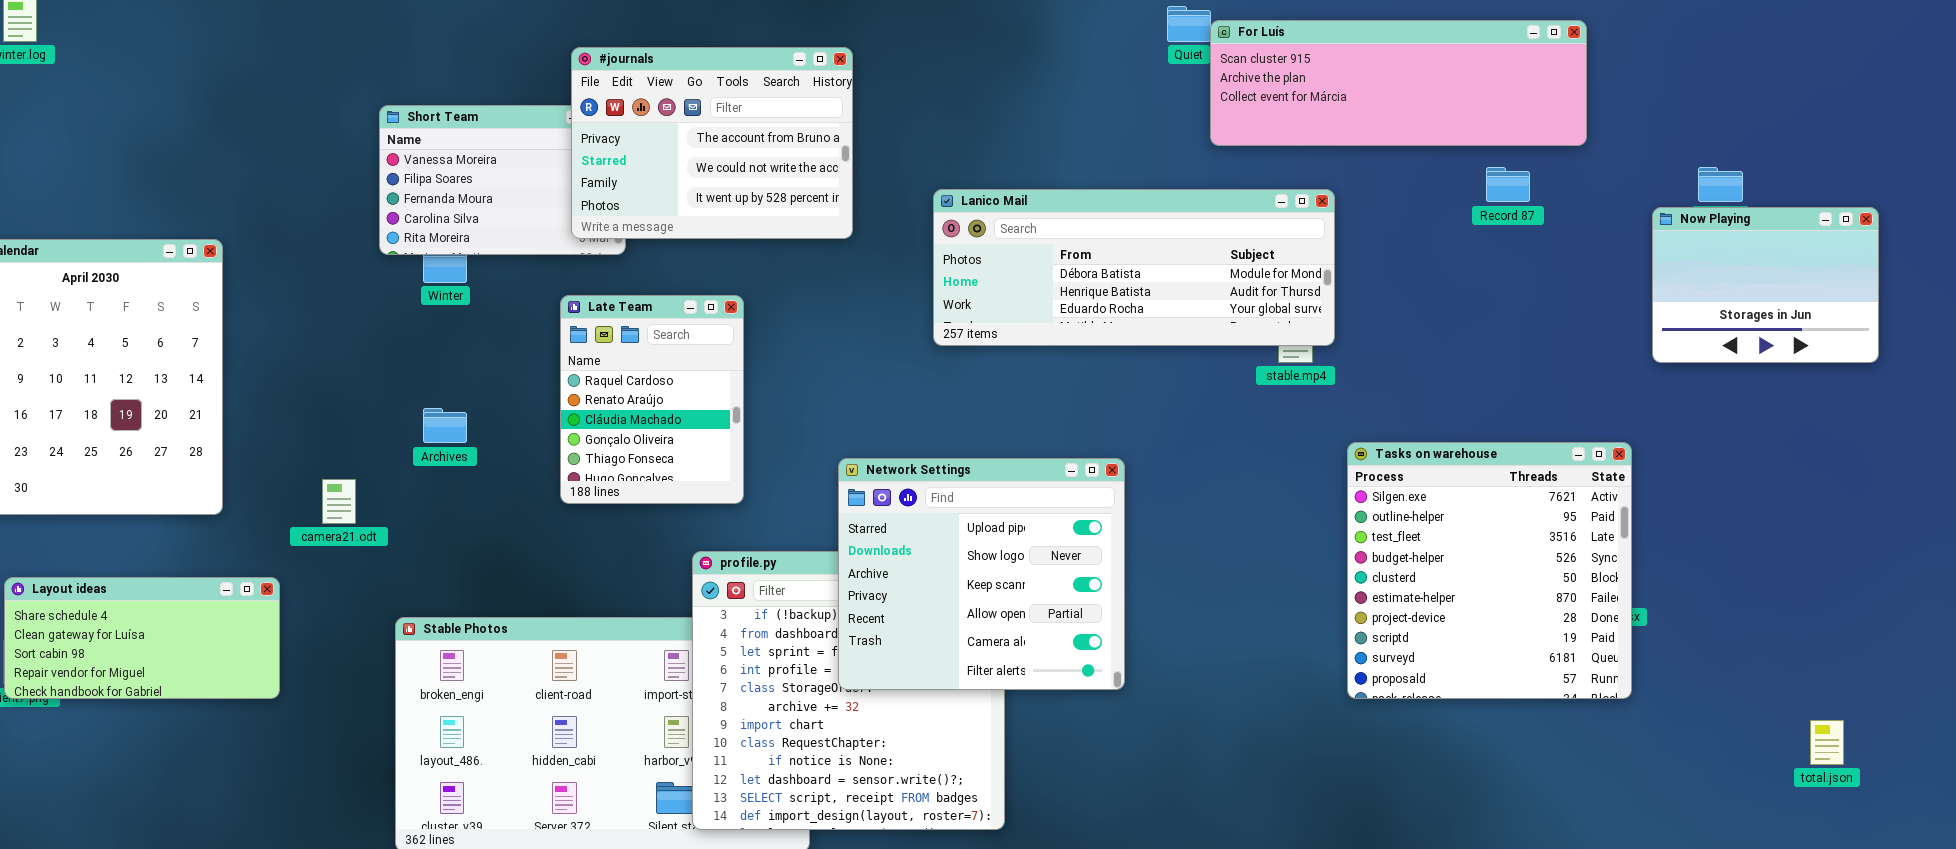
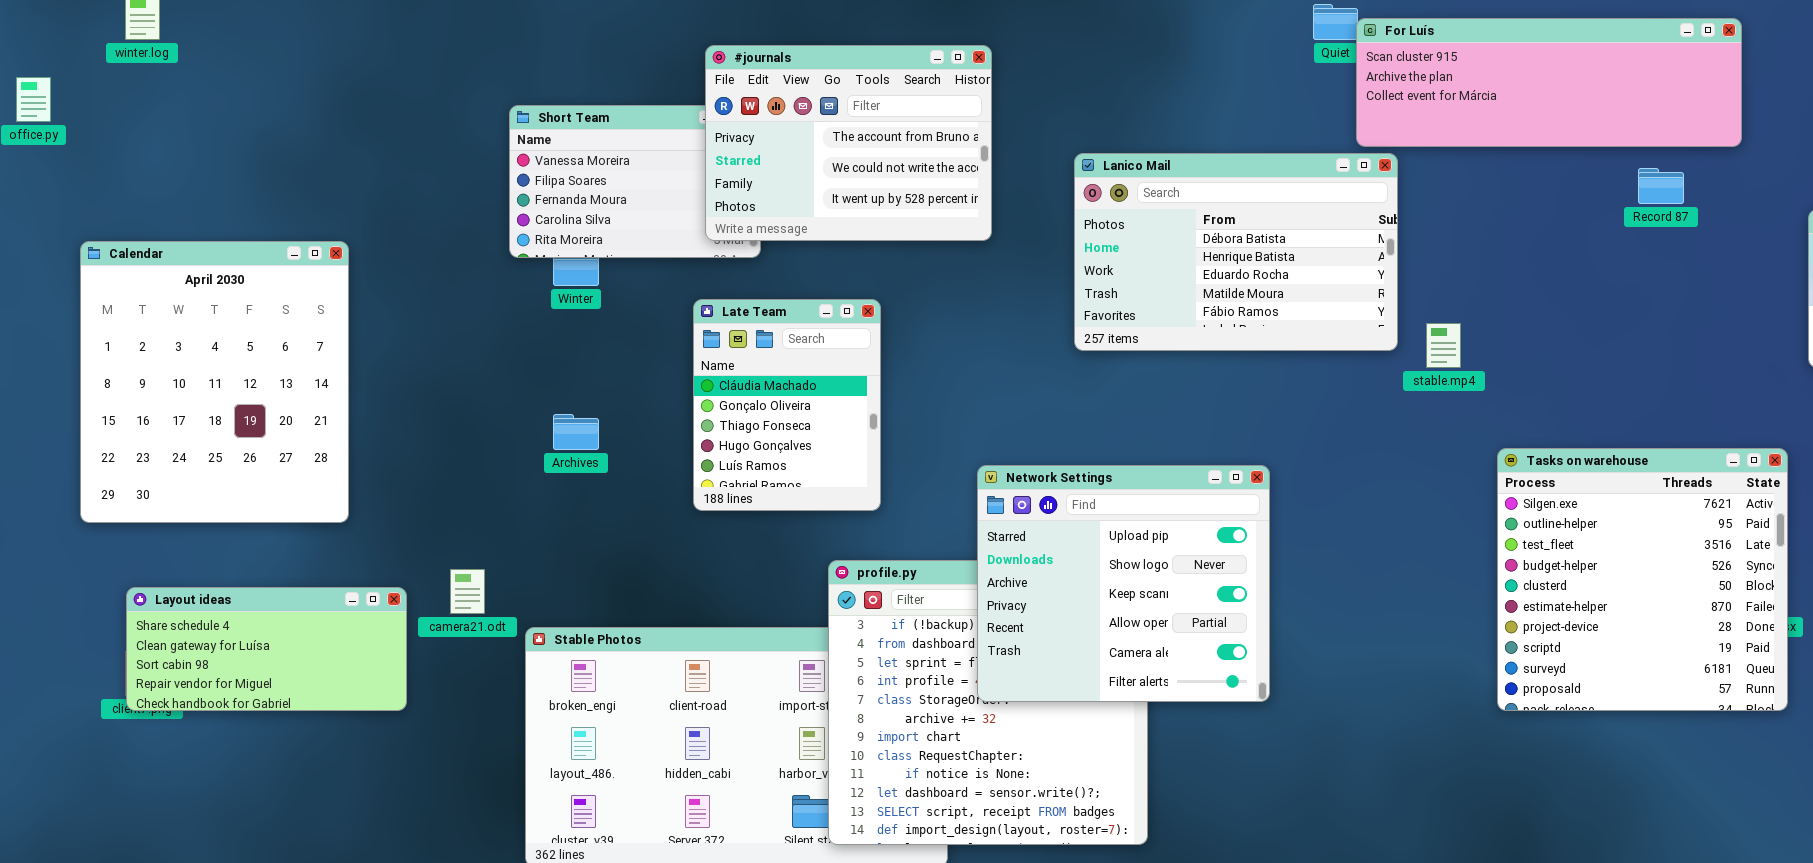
Lanico Mail: [933,189,1335,346] -> [1074,153,1398,351], resized
Late Team: [560,295,744,504] -> [693,299,881,511], scrolled down 2 rows
camera21.odt: [322,479,356,524] -> [450,569,485,614], moved

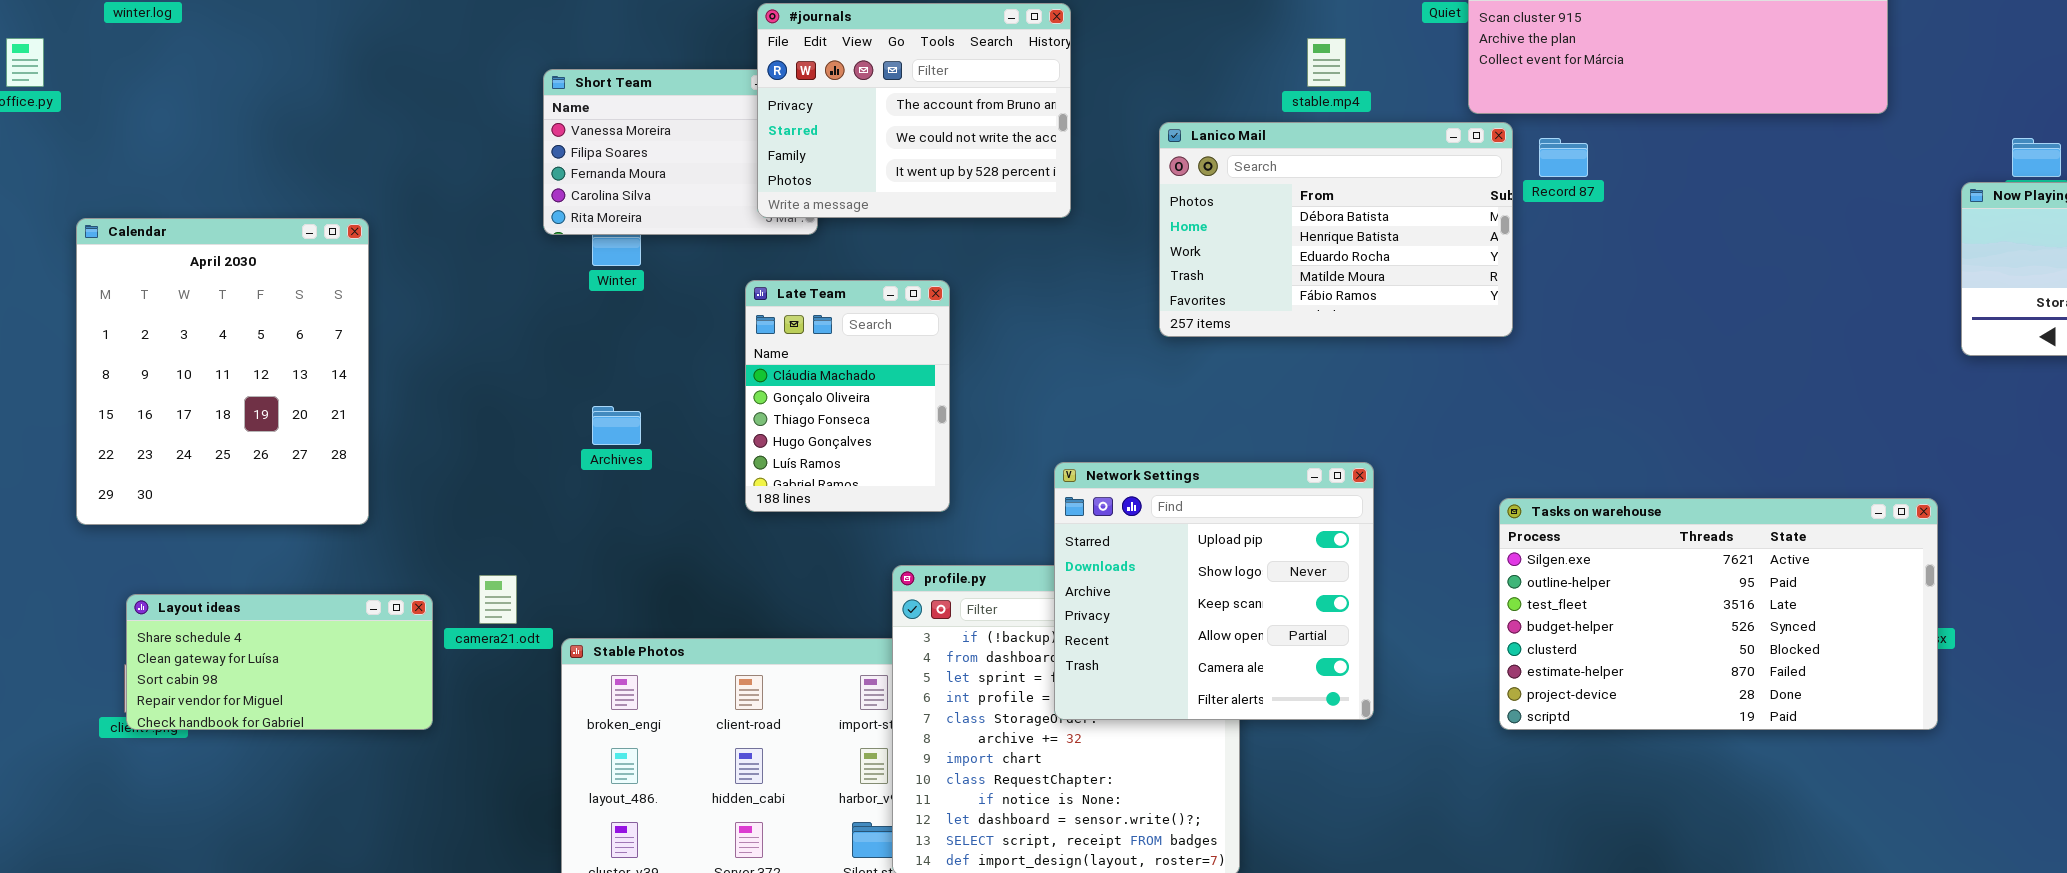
Record 87: [1638,168,1684,204] -> [1539,138,1588,177], moved
stable.mp4: [1426,323,1461,368] -> [1307,38,1346,87], moved
Tasks on warehouse: [1497,448,1788,711] -> [1499,498,1938,730], resized

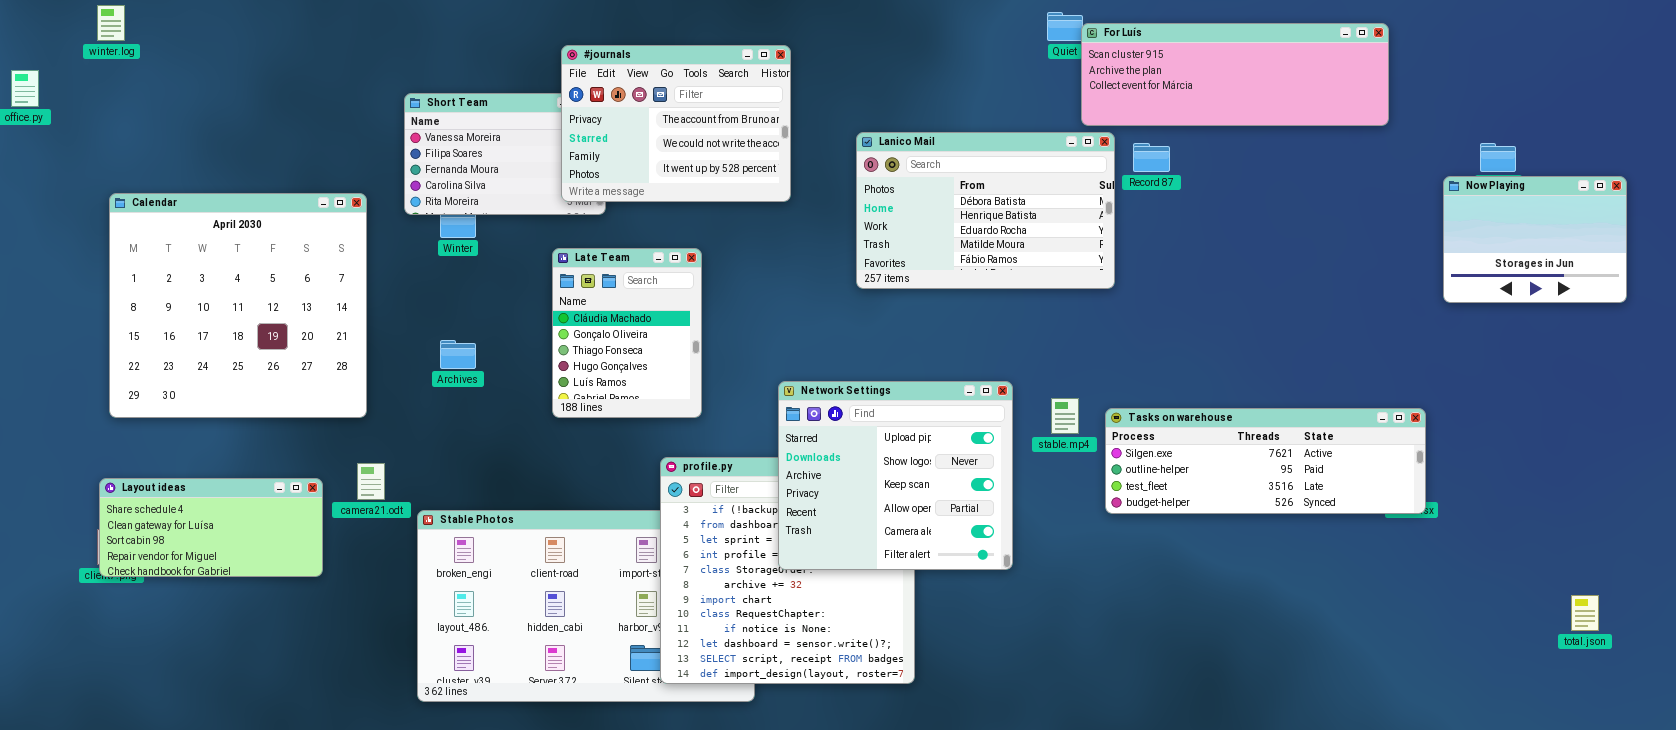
stable.mp4: [1307,38,1346,87] -> [1051,398,1079,434], moved
Calendar: [76,218,369,525] -> [109,193,367,418], moved, resized
Tasks on warehouse: [1499,498,1938,730] -> [1105,408,1426,514], resized

